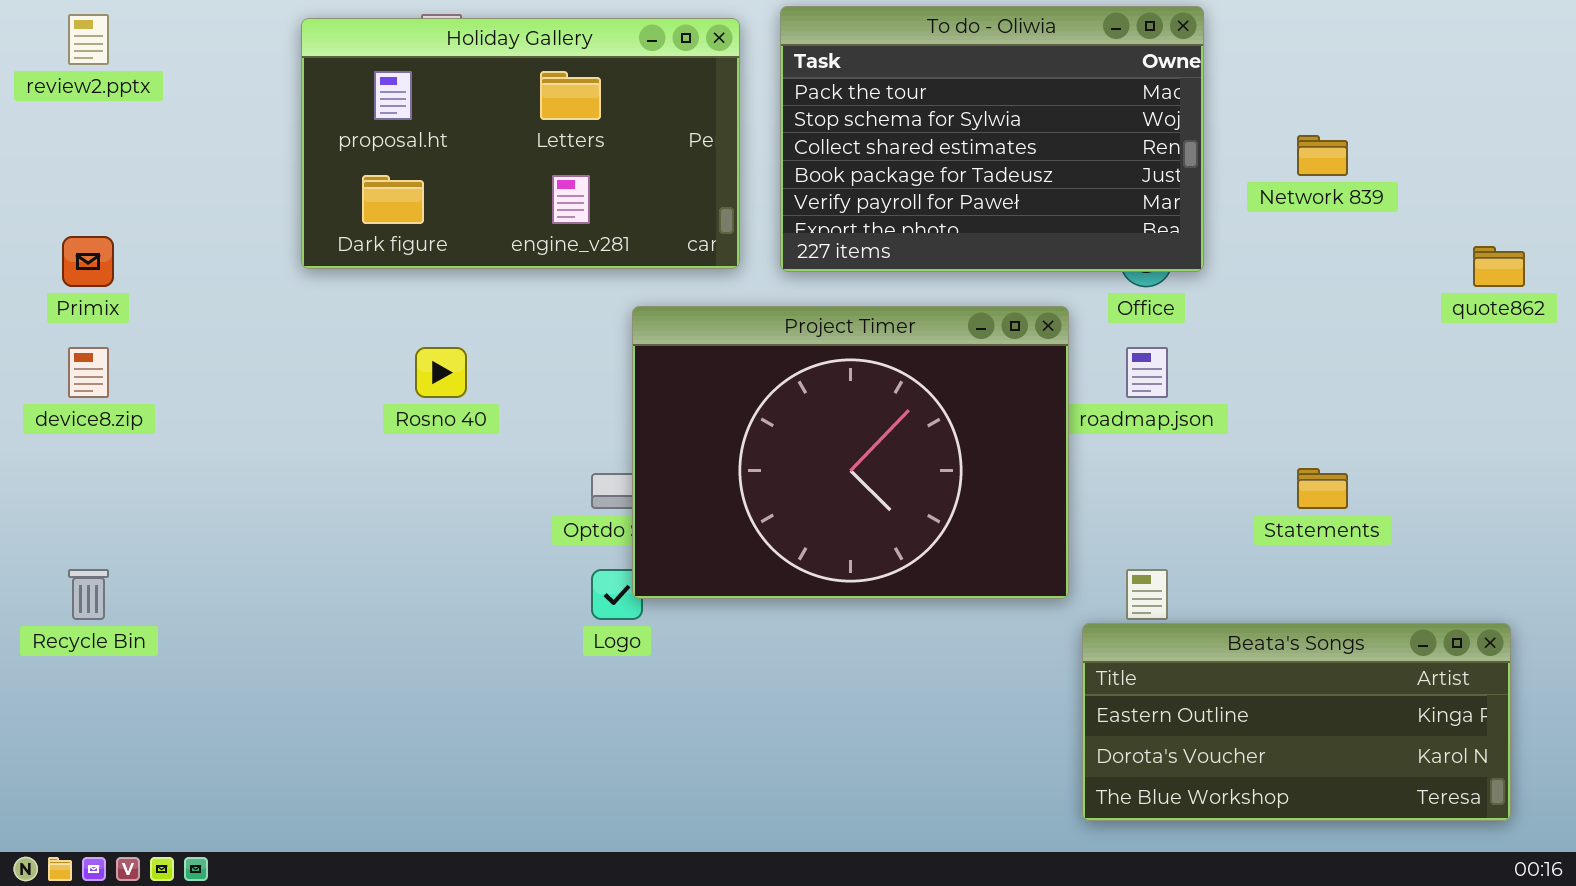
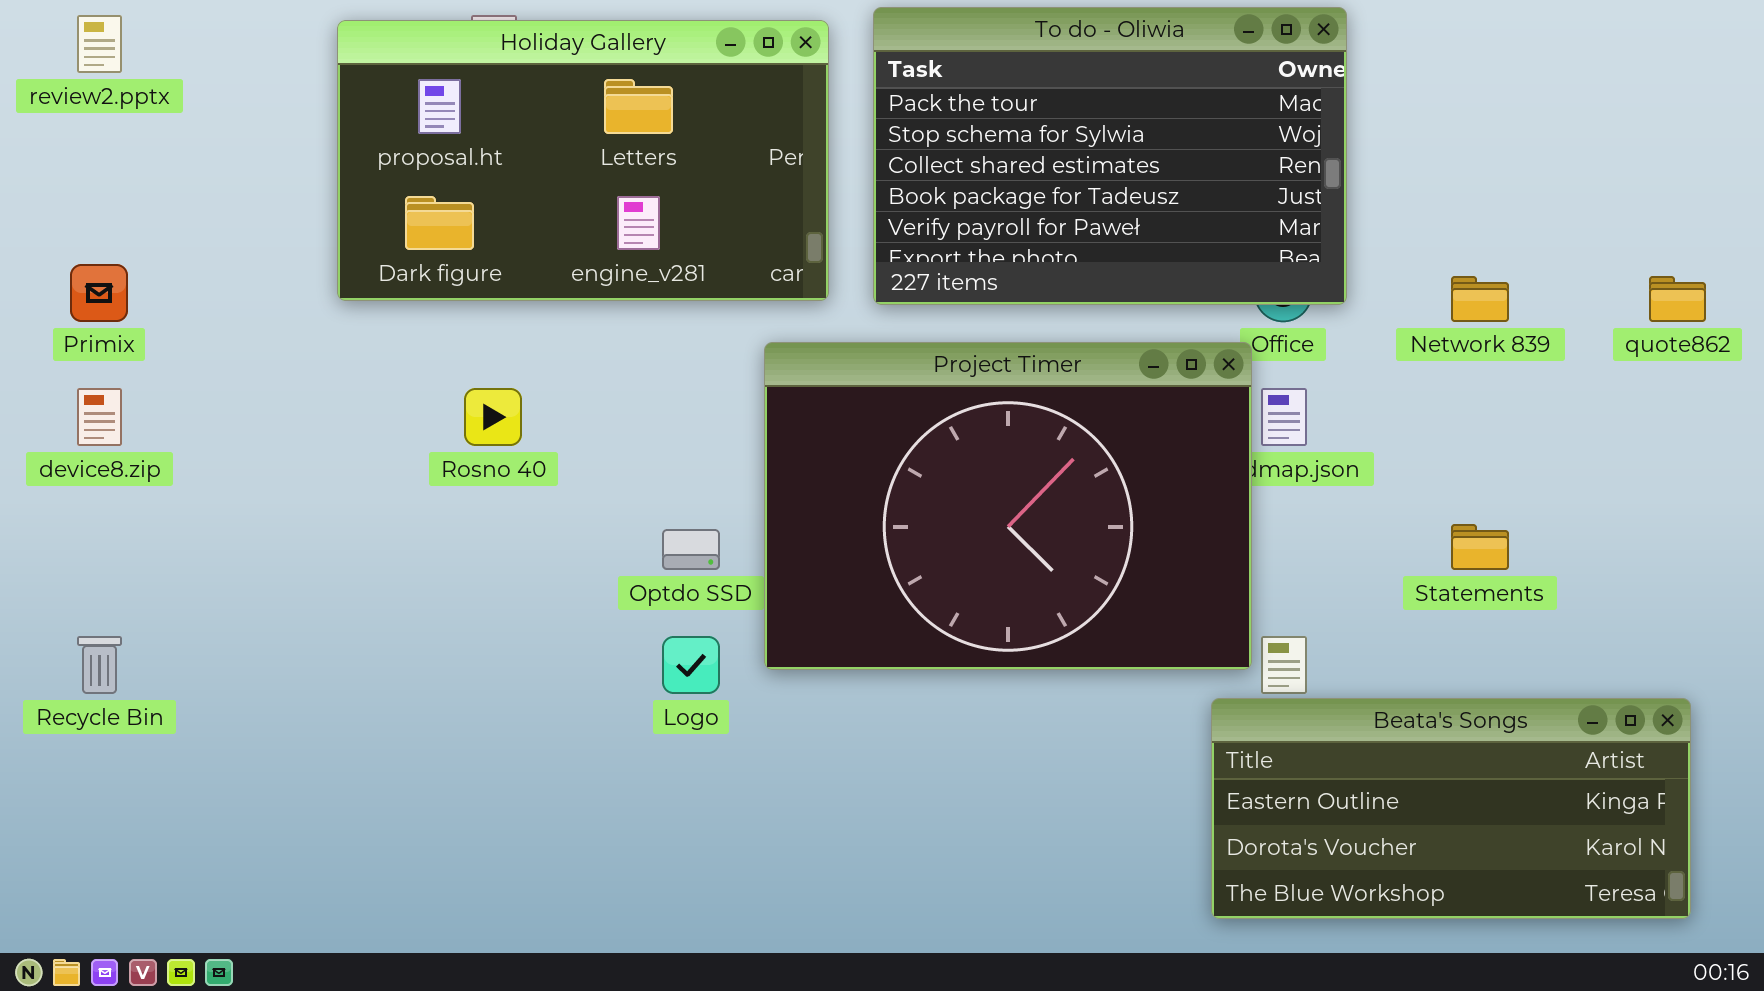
Network 839: [1297,135,1348,176] -> [1451,276,1509,322], moved
Project Timer: [632,306,1069,599] -> [764,342,1252,670], moved

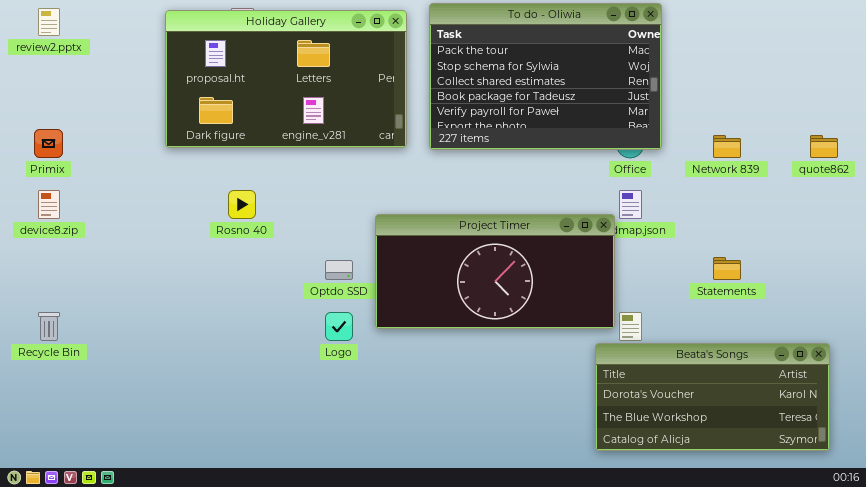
Project Timer: [764,342,1252,670] -> [375,214,615,329], resized
Beata's Songs: [1211,698,1691,919] -> [595,343,830,451], scrolled down 1 row

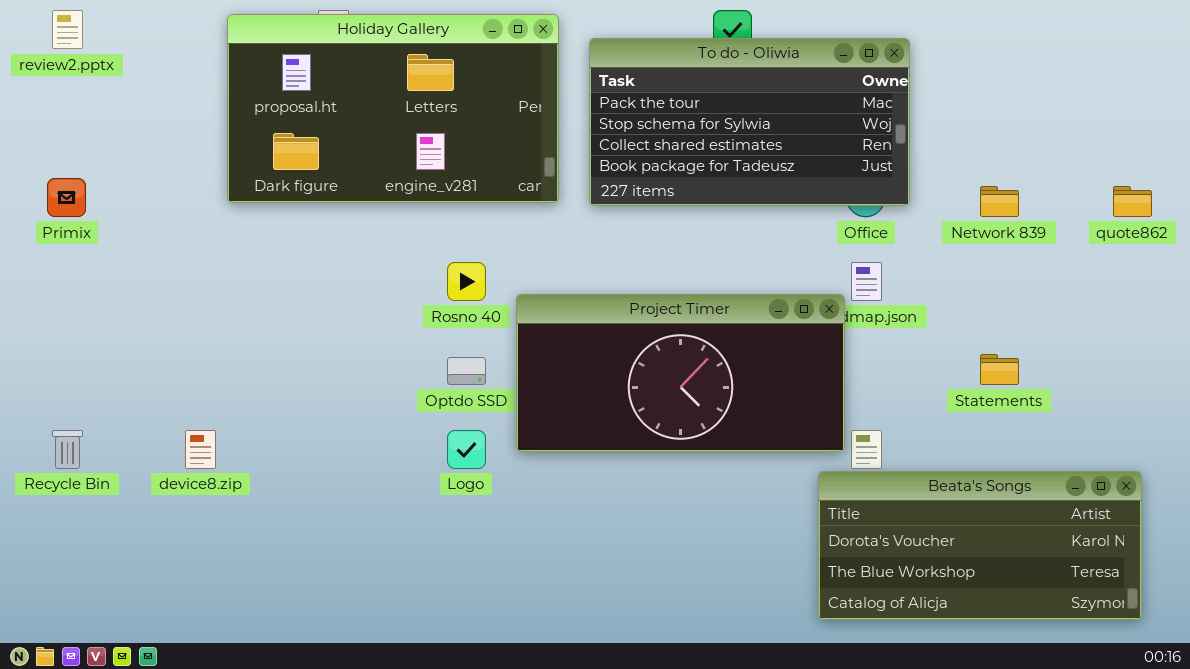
To do - Oliwia: [429,3,662,150] -> [589,38,910,206], resized
device8.zip: [38,190,60,219] -> [185,430,216,469], moved
Rosno 40: [228,190,256,219] -> [447,262,486,301], moved

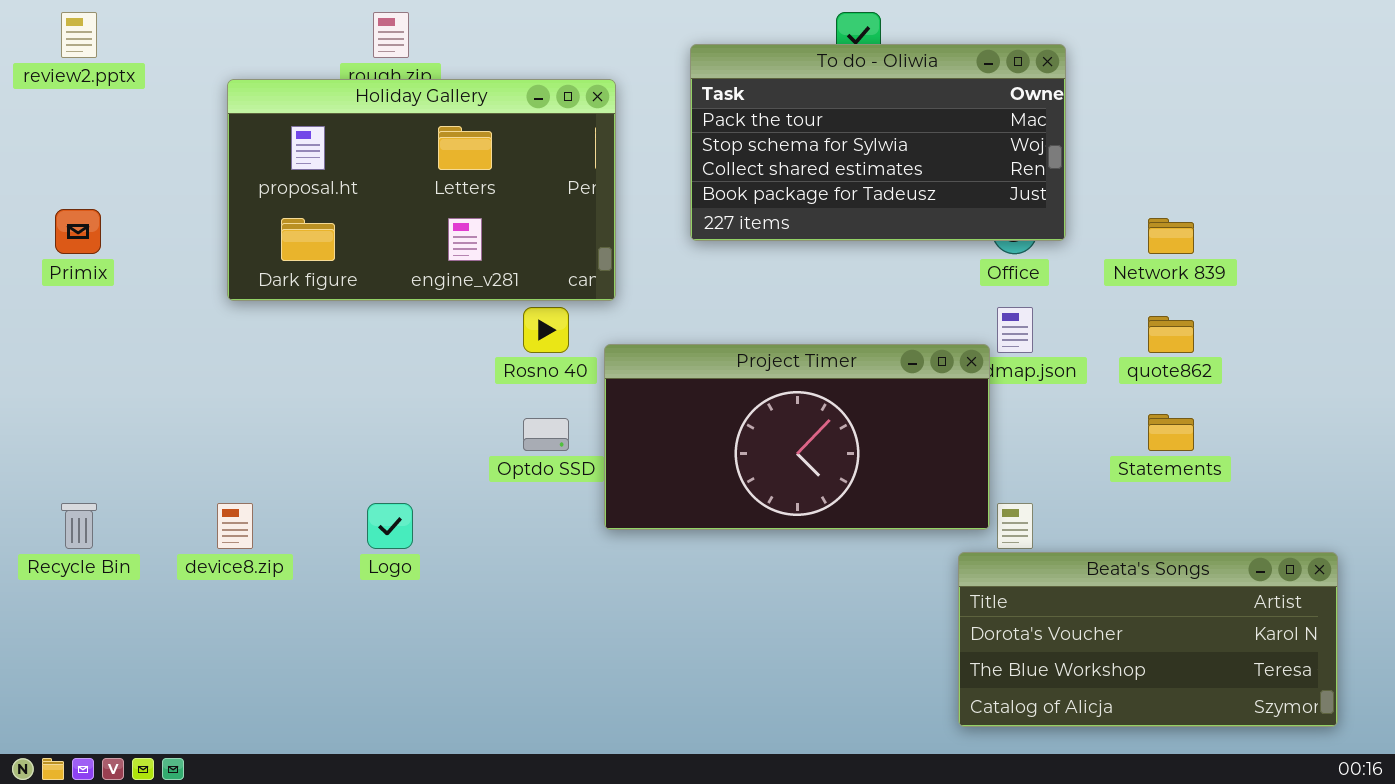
Holiday Gallery: [227,14,559,203] -> [227,79,616,301], moved
quote862: [1113,186,1152,217] -> [1148,316,1194,353], moved
Logo: [447,430,486,469] -> [367,503,413,549], moved

